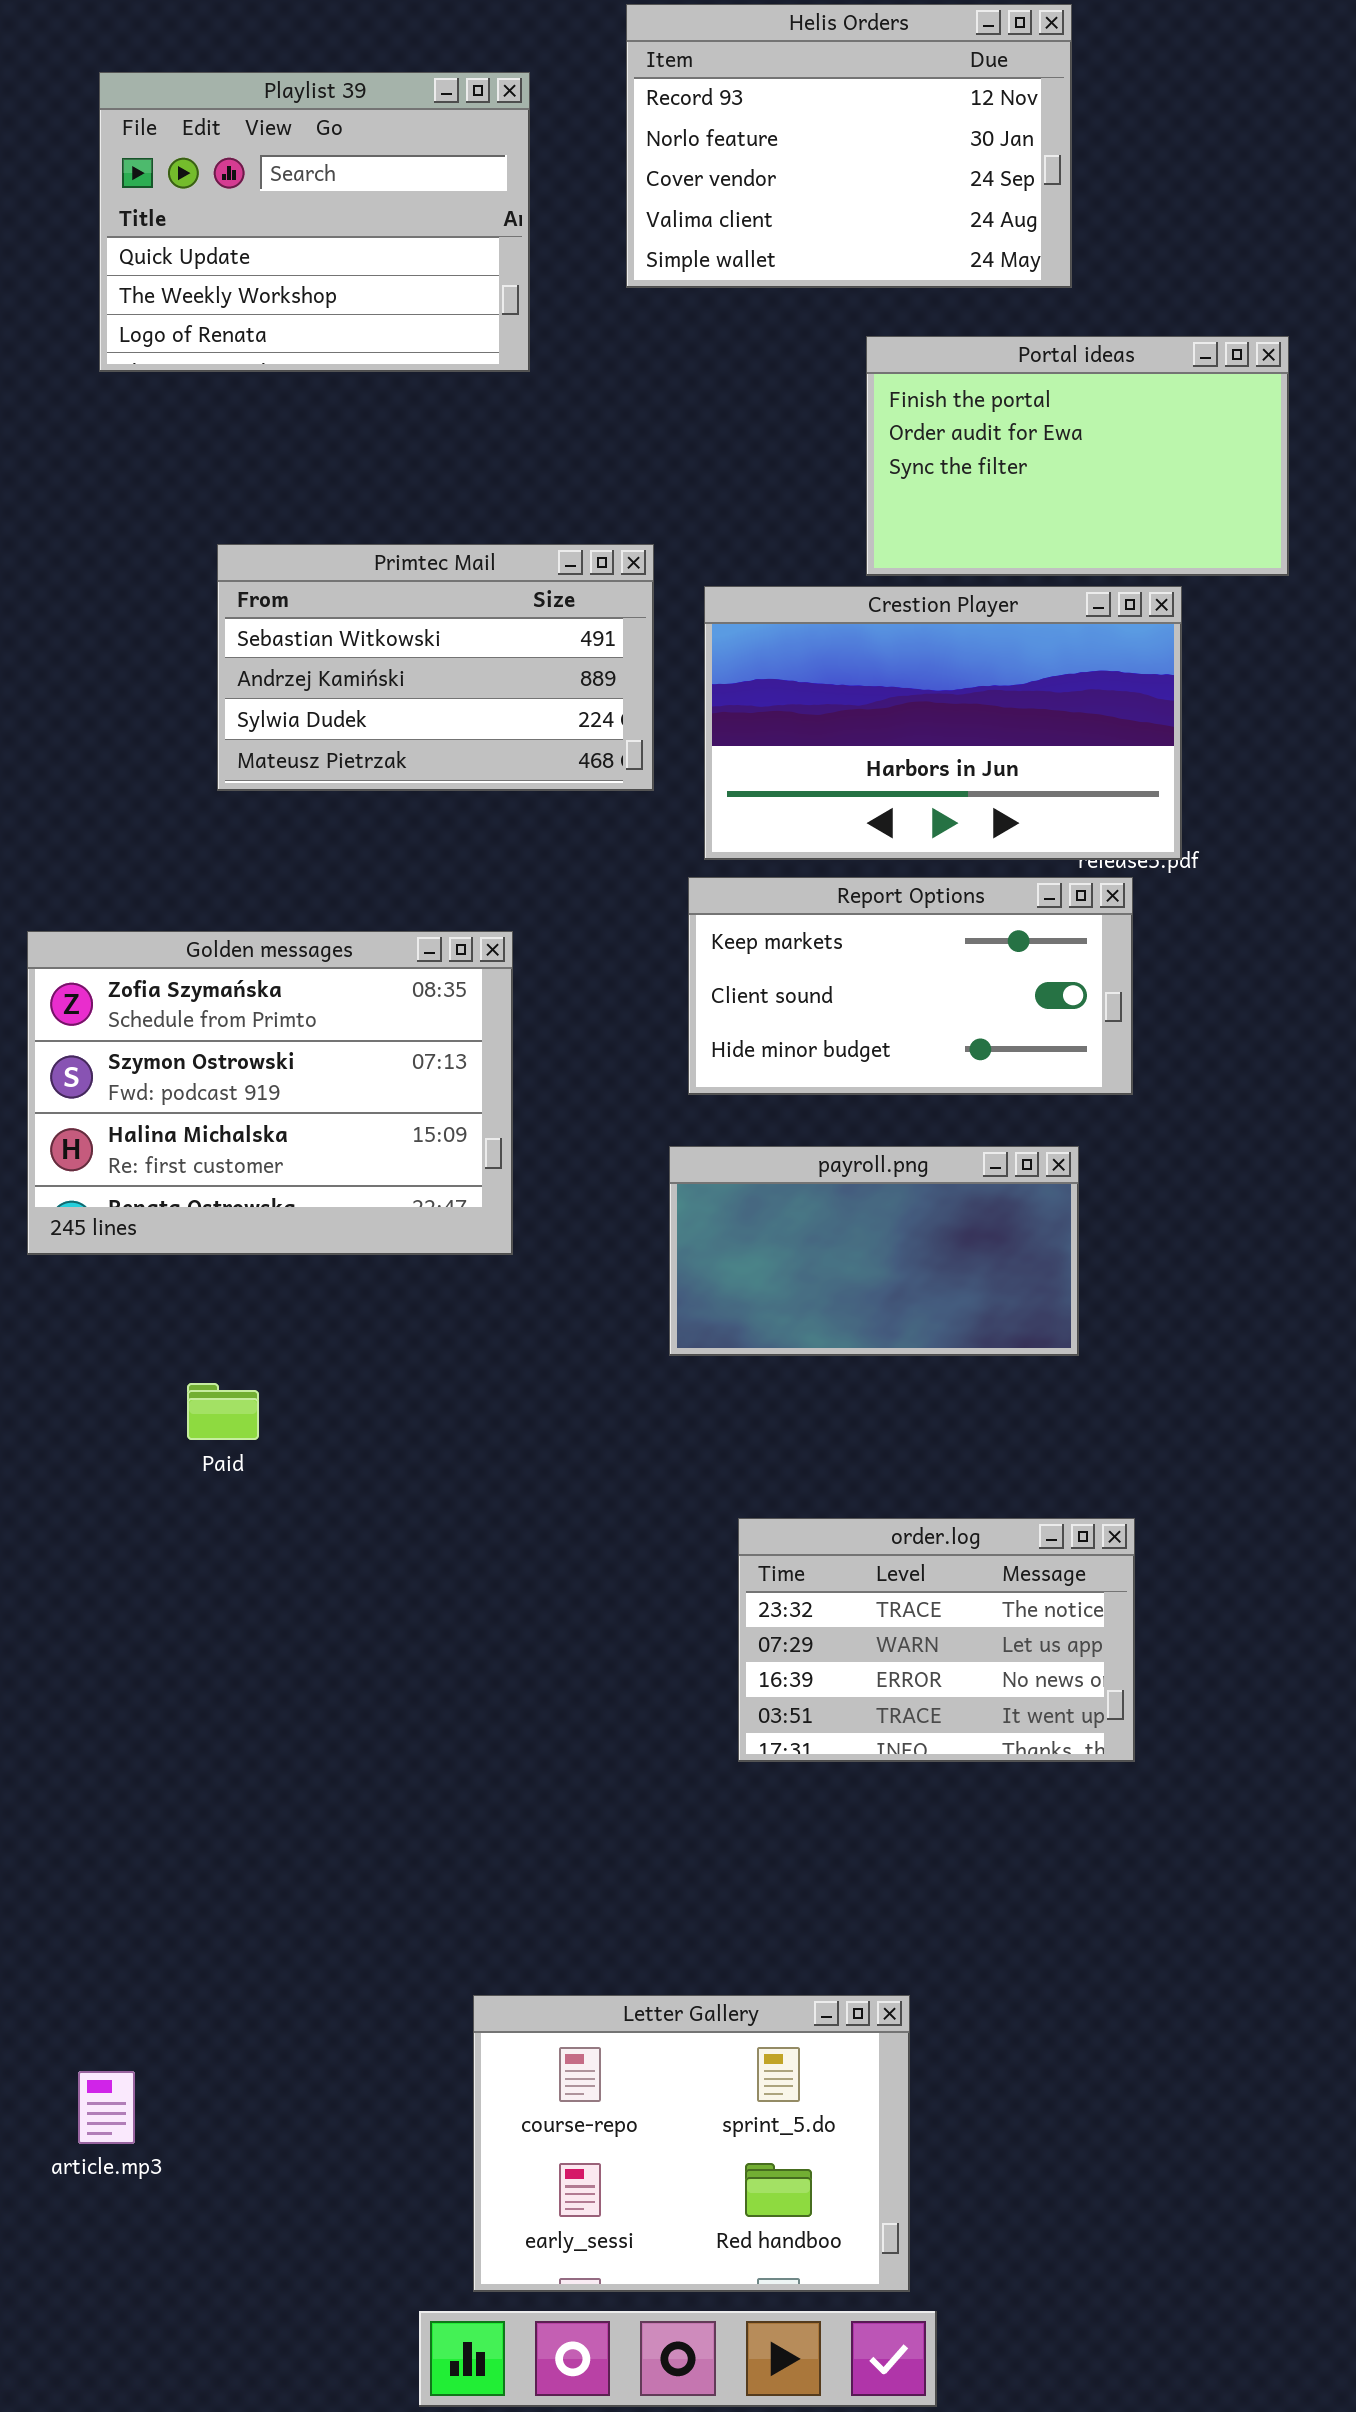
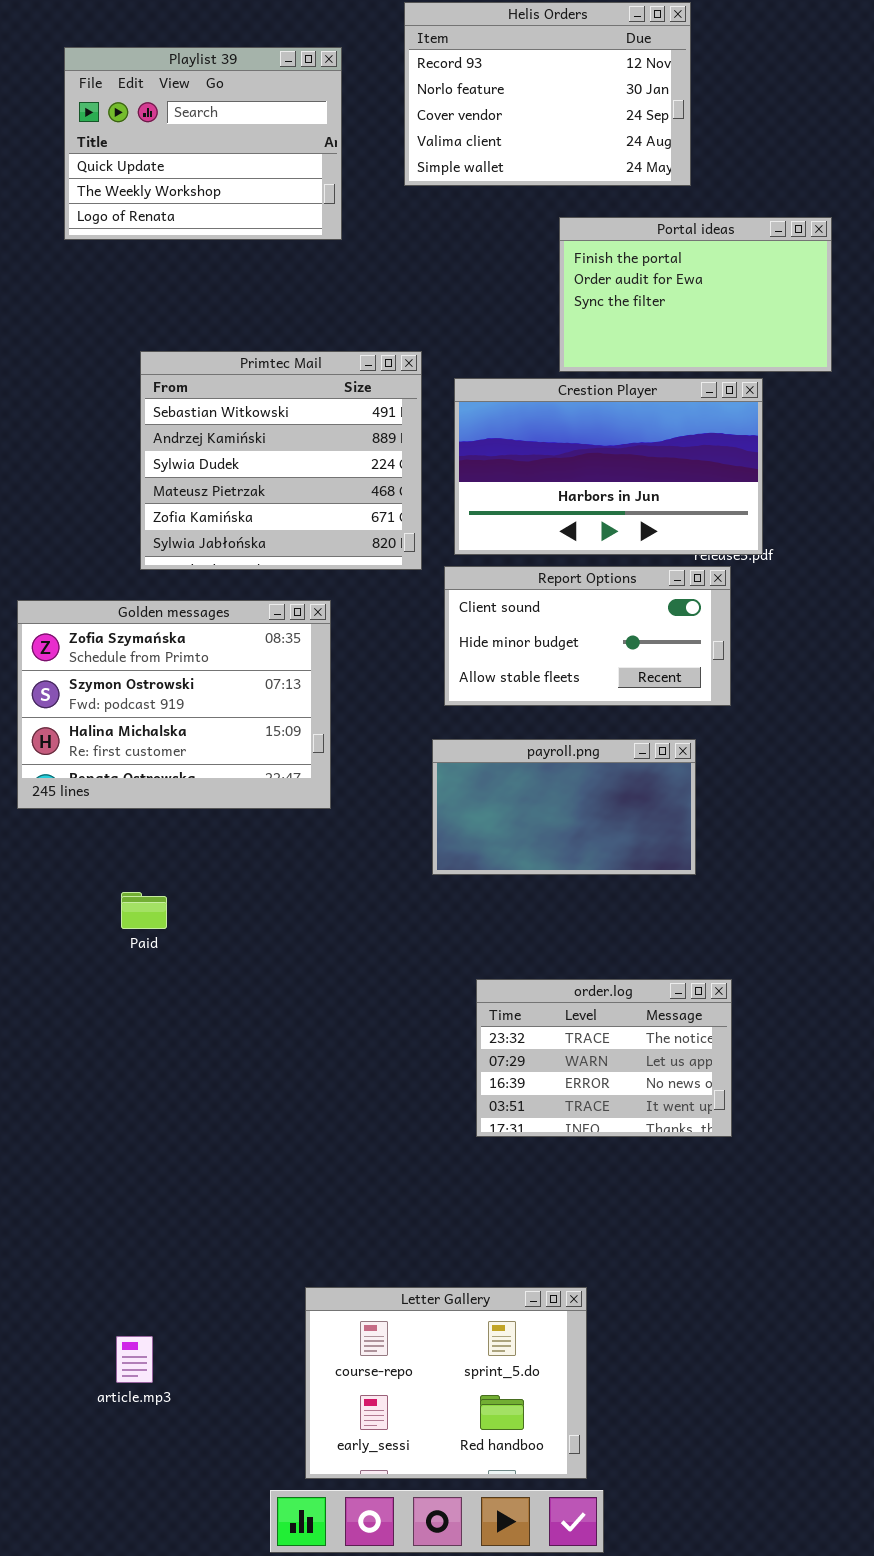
Primtec Mail: [217,544,654,791] -> [140,351,422,570], resized
Report Options: [688,877,1133,1095] -> [444,566,731,706], scrolled down 1 row
article.mp3: [78,2071,135,2144] -> [116,1336,153,1383], moved

